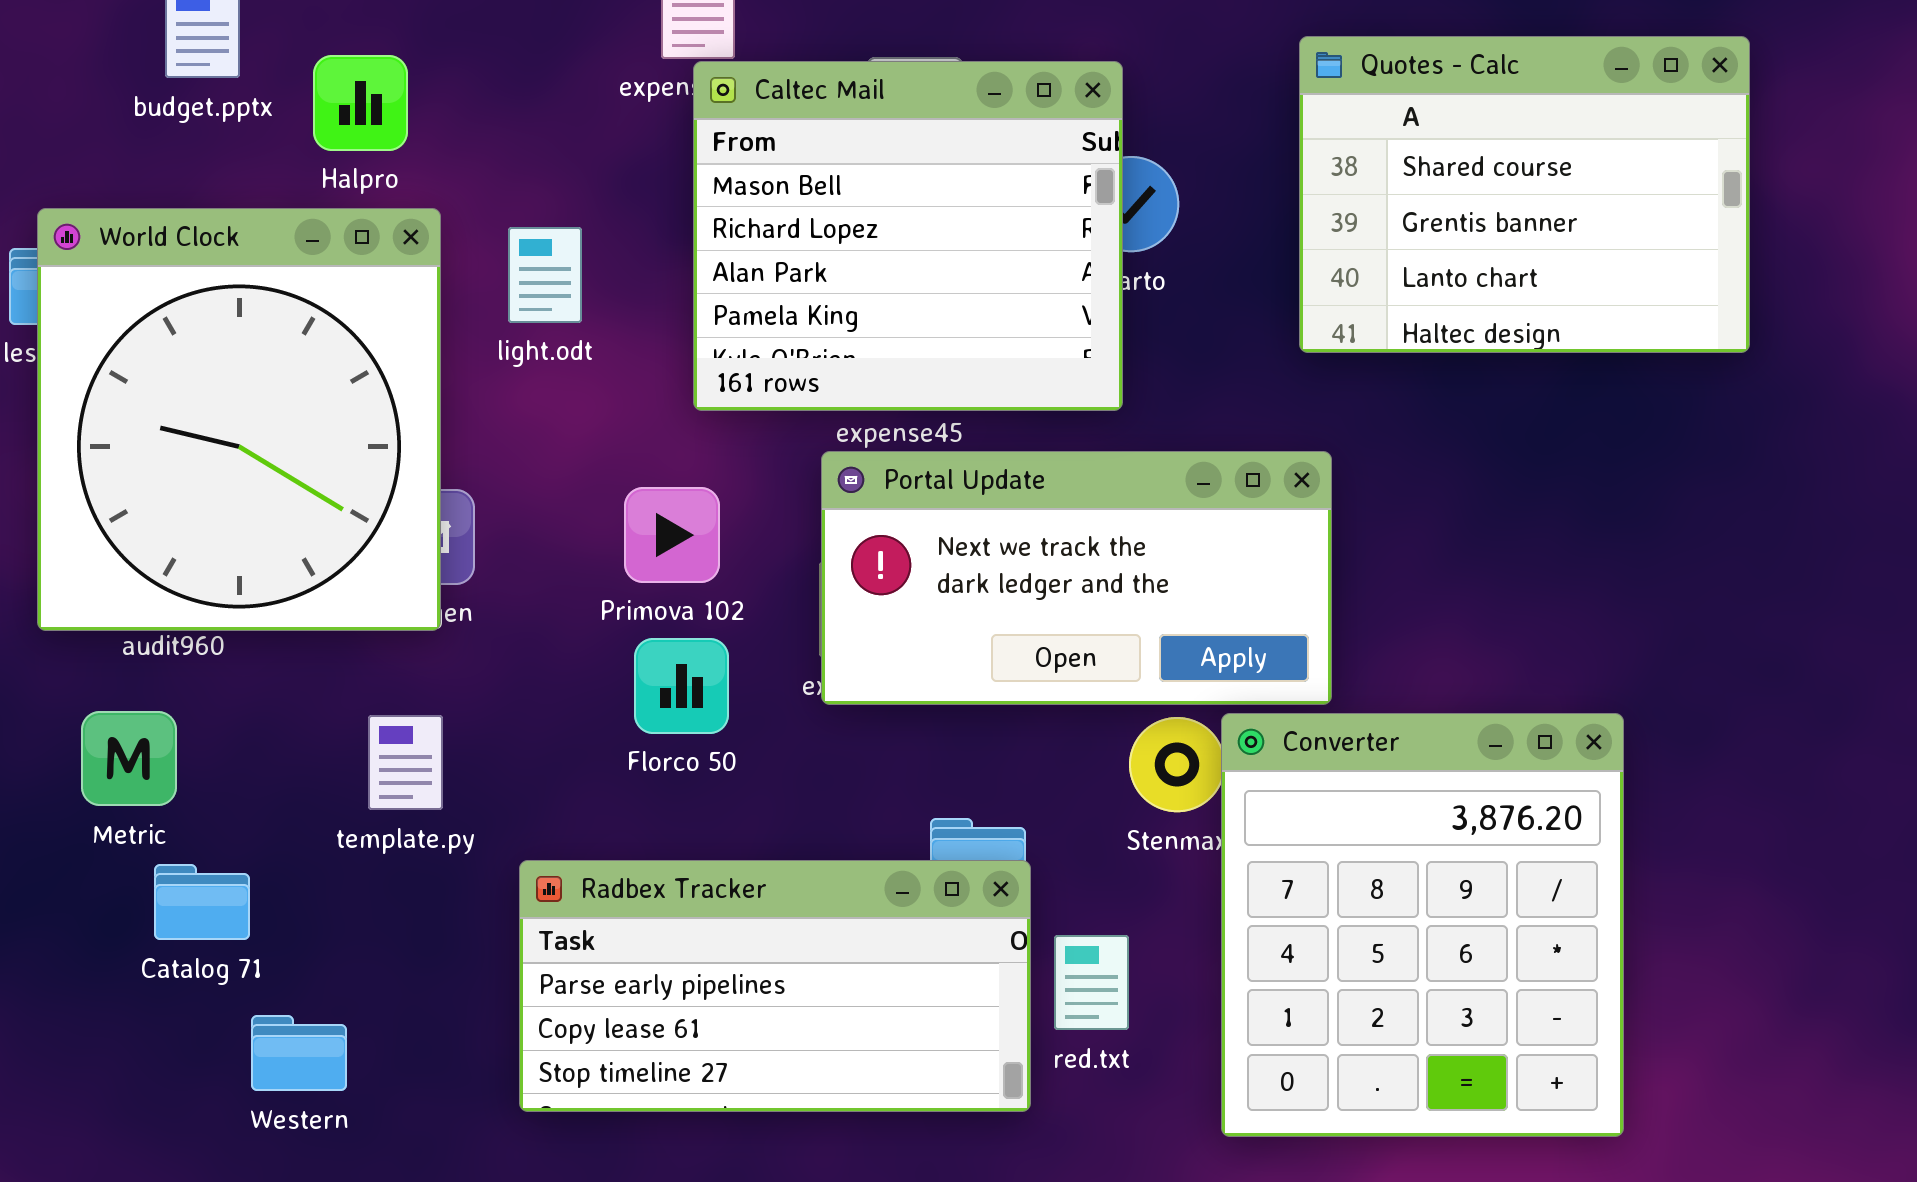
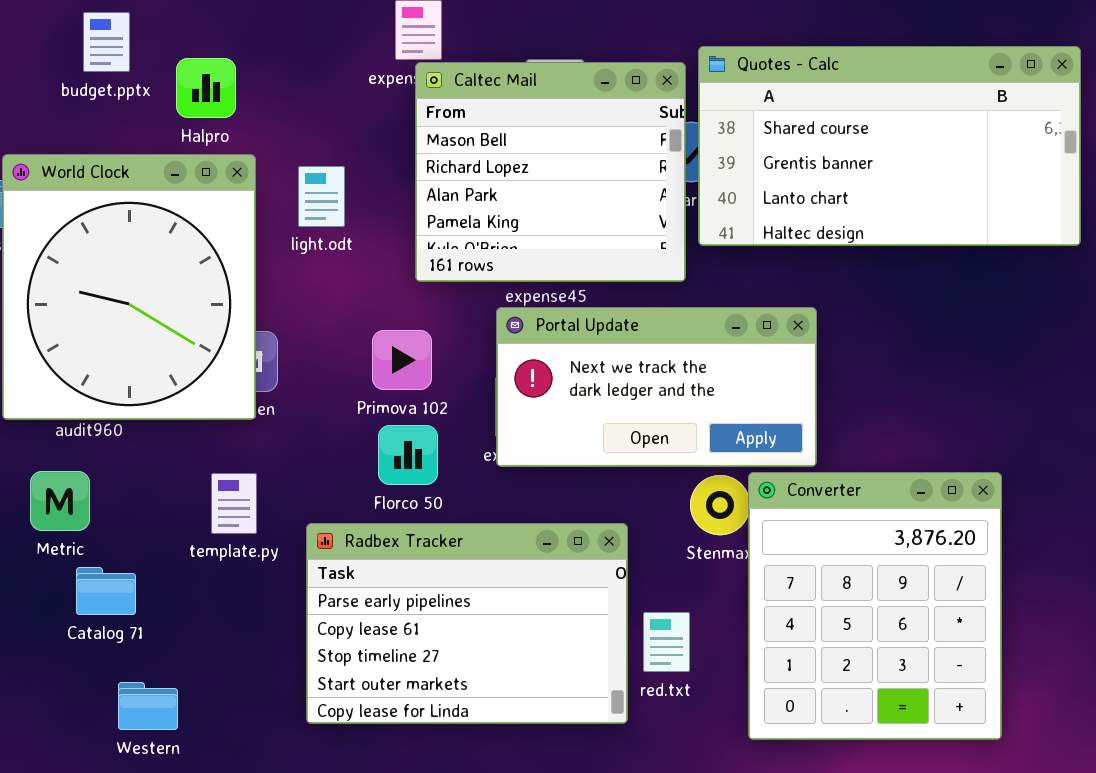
Quotes - Calc: [1299,36,1750,353] -> [698,46,1081,246], resized
Radbex Tracker: [519,860,1031,1112] -> [306,523,628,724], resized
Western: [251,1015,347,1091] -> [118,682,178,730], moved

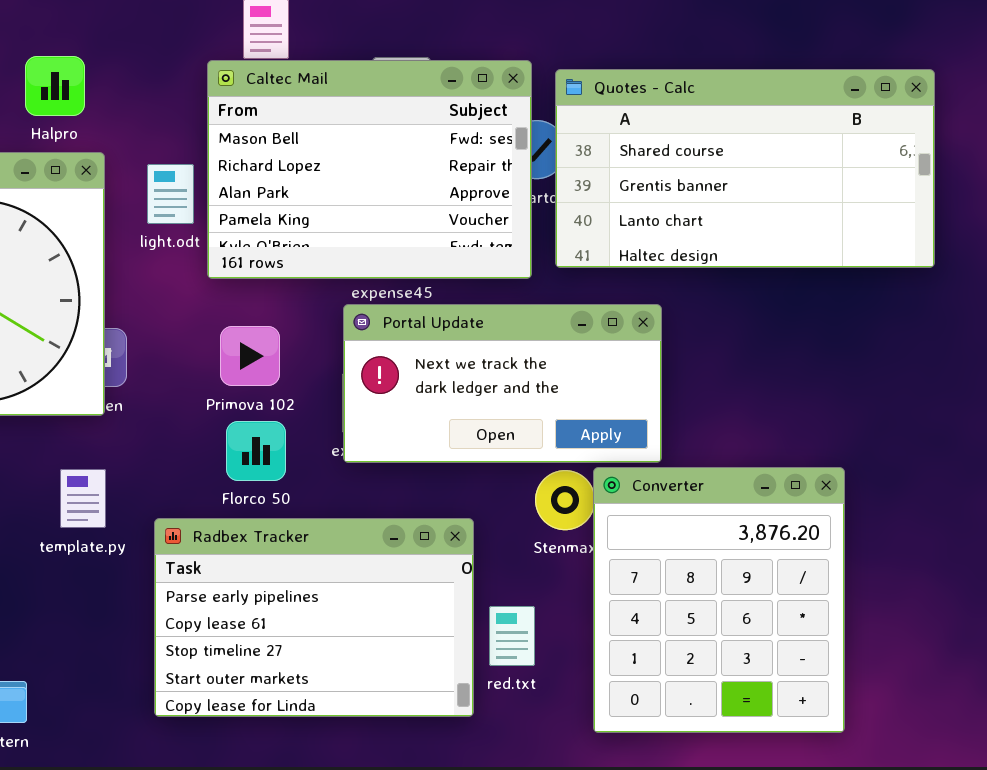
Quotes - Calc: [698,46,1081,246] -> [555,69,935,268], moved
Caltec Mail: [415,62,686,282] -> [207,60,532,279], resized

